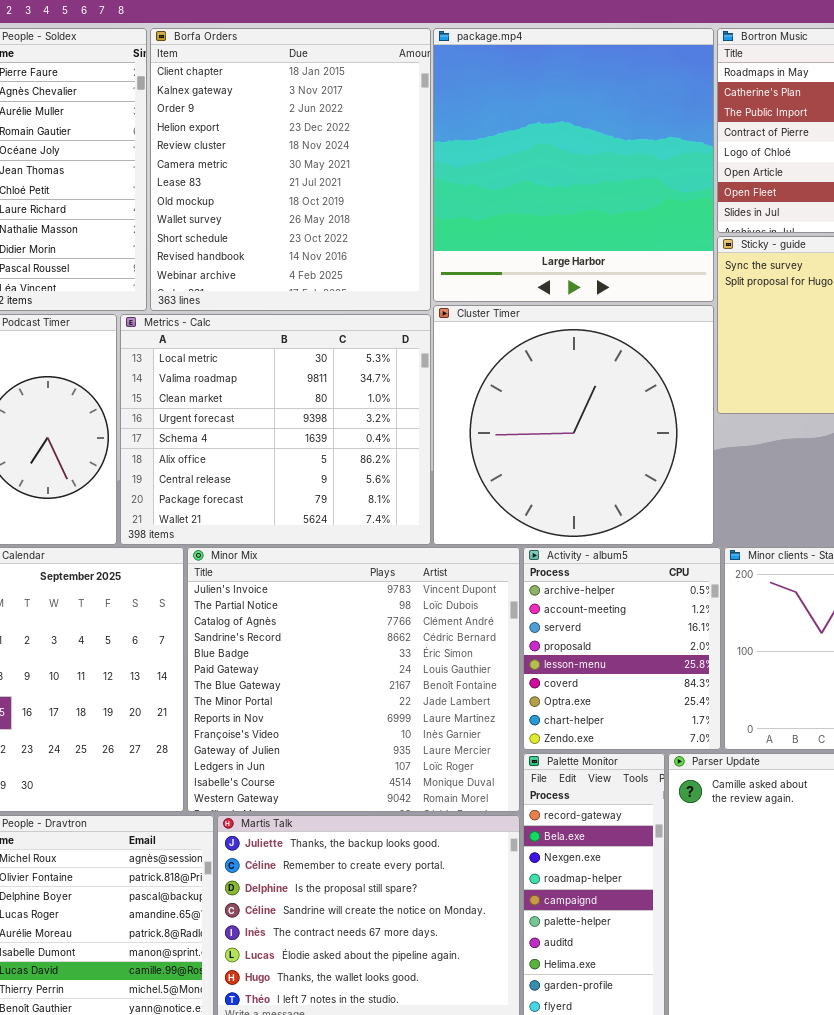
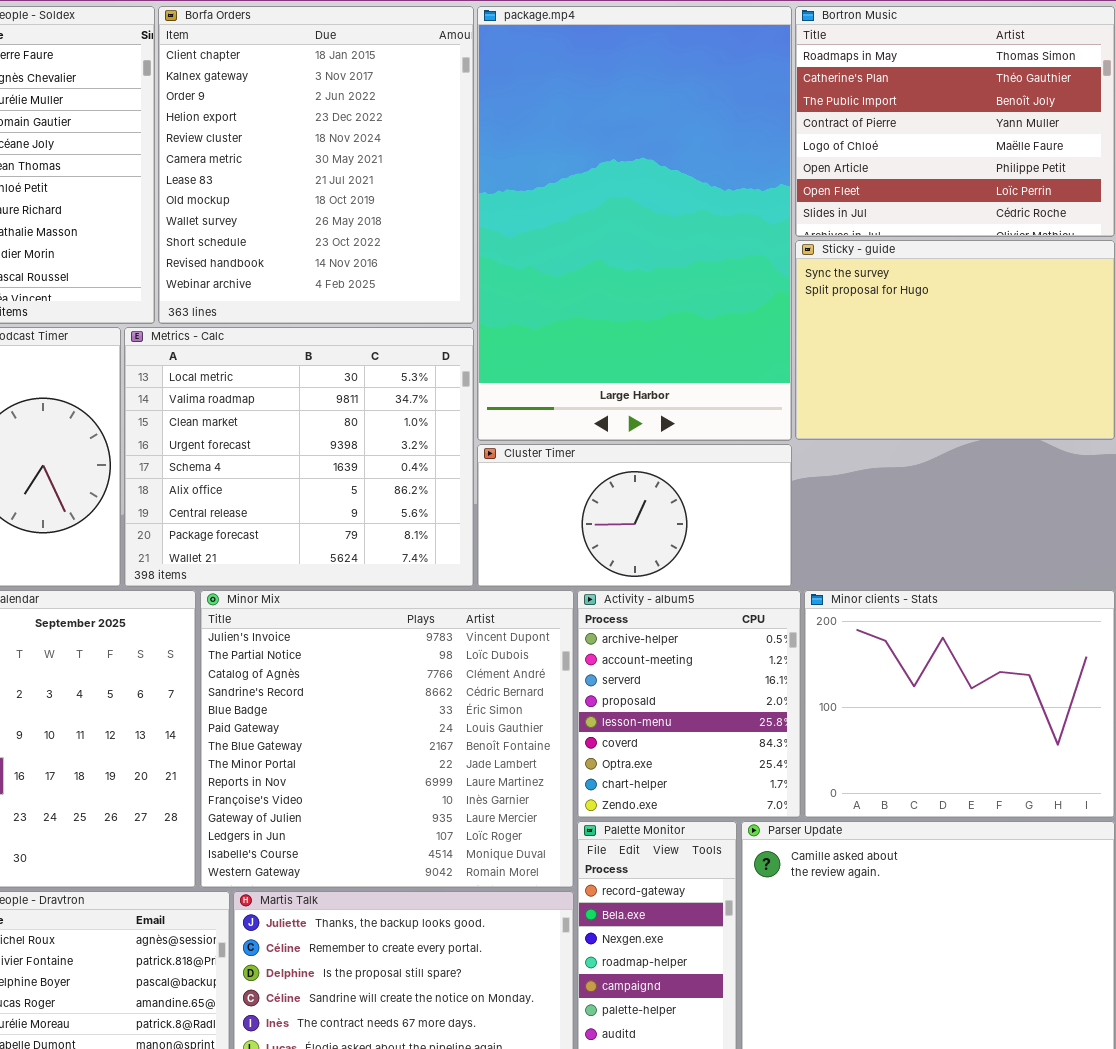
package.mp4: [433,28,714,302] -> [477,6,792,441], resized
Cluster Timer: [433,305,714,545] -> [477,444,792,587], resized

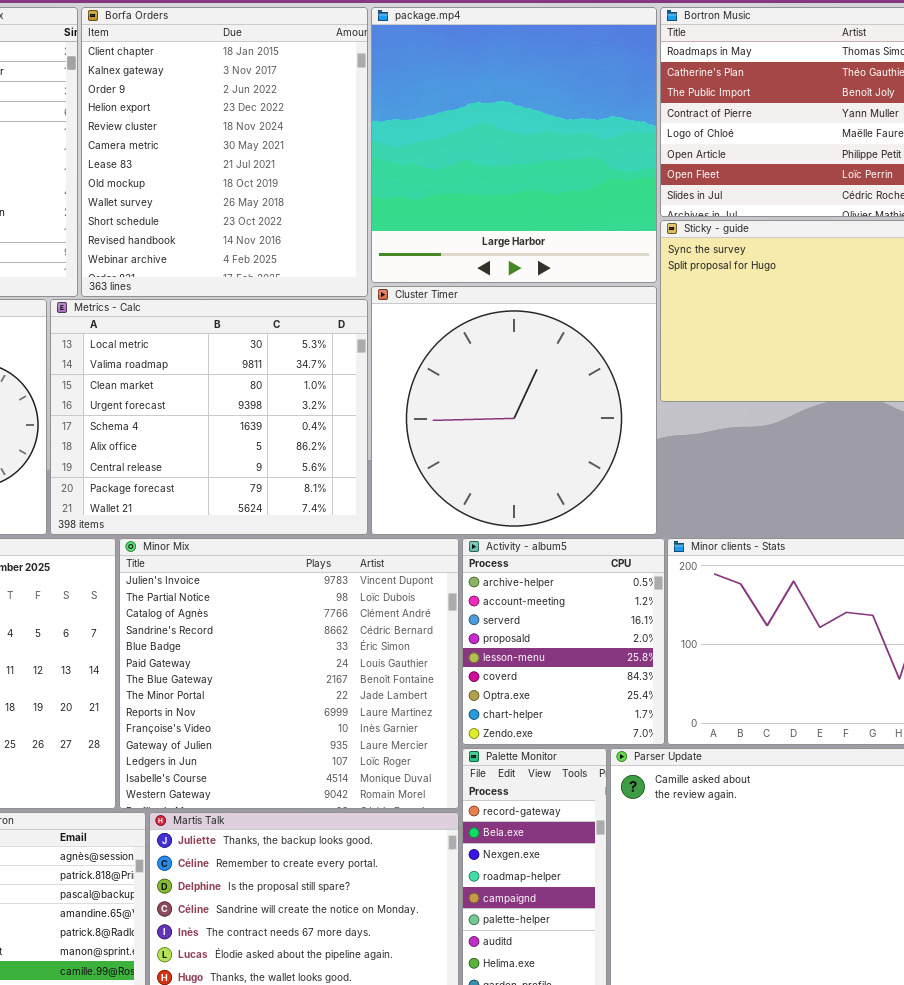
package.mp4: [477,6,792,441] -> [371,7,657,283], resized
Cluster Timer: [477,444,792,587] -> [371,286,657,535], resized

